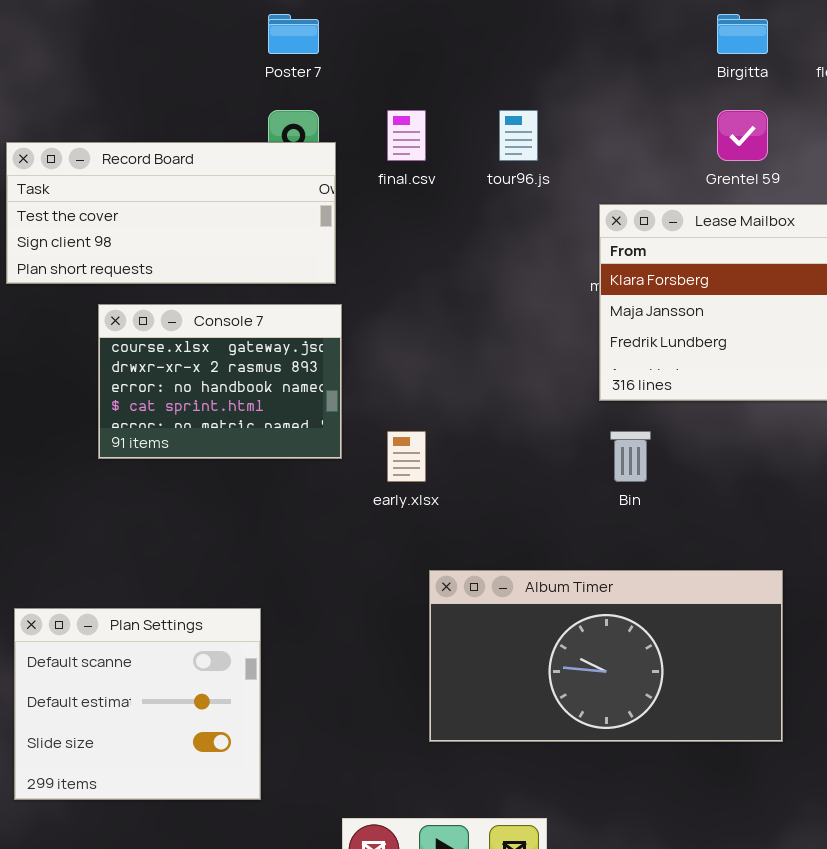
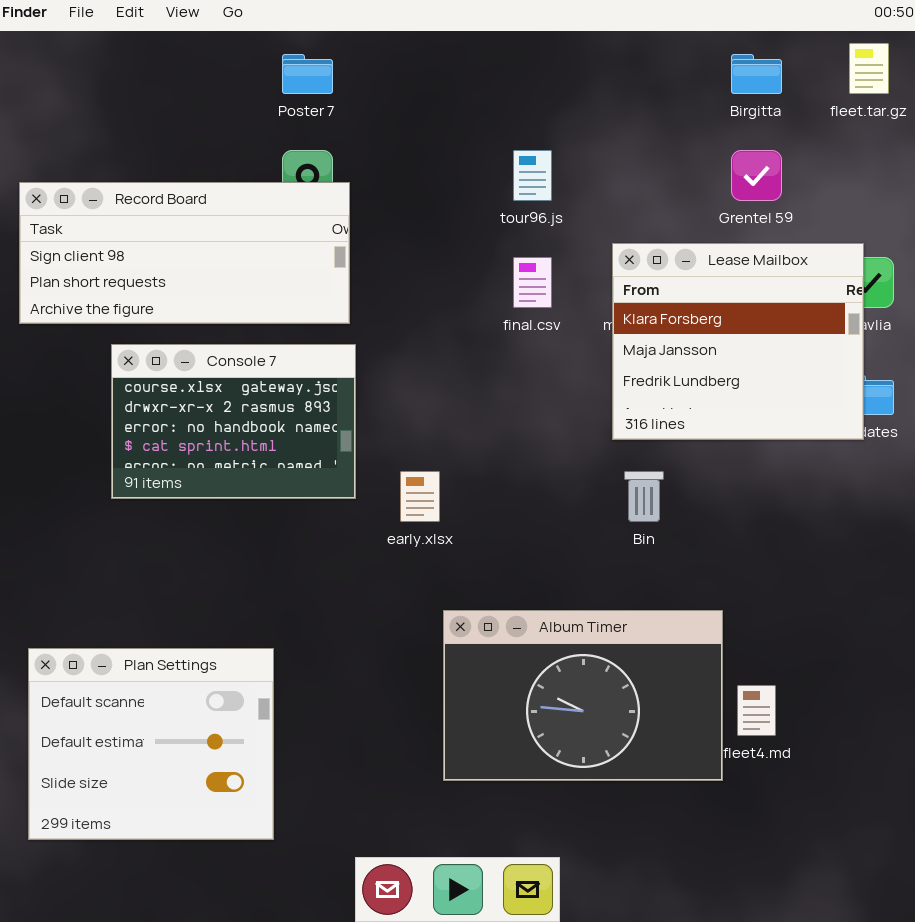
final.csv: [387,110,426,161] -> [513,257,552,308], moved
Record Board: [6,142,336,284] -> [19,182,350,324], scrolled down 1 row
Album Timer: [429,570,783,742] -> [443,610,723,781], resized

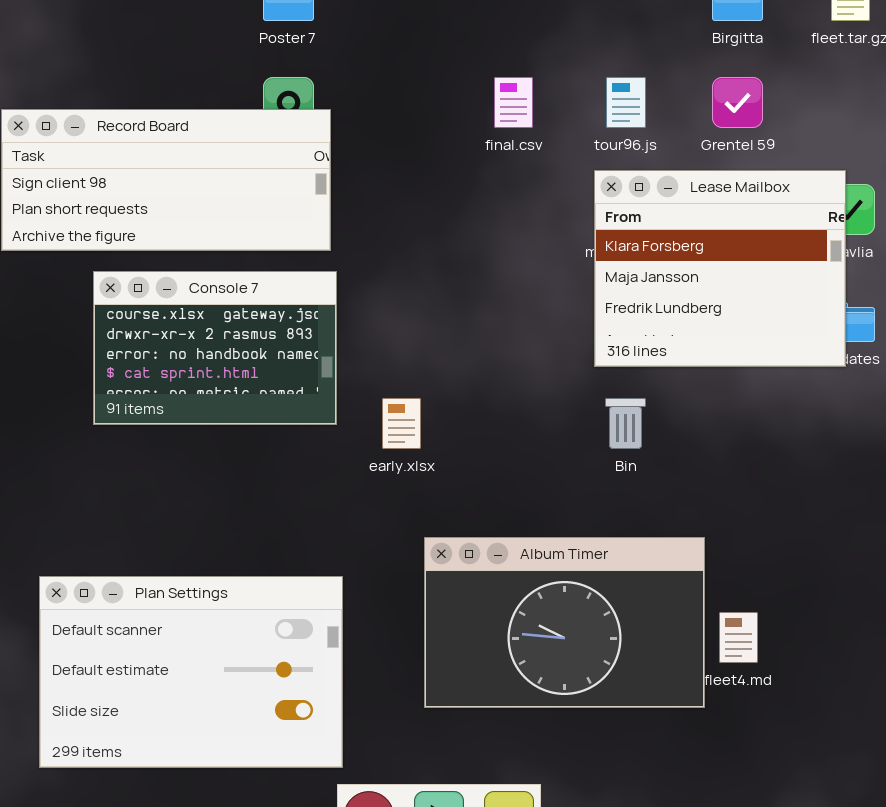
tour96.js: [513,150,552,201] -> [606,77,646,128], moved
final.csv: [513,257,552,308] -> [494,77,533,128], moved
Plan Settings: [28,648,274,840] -> [39,576,343,768], moved, resized

